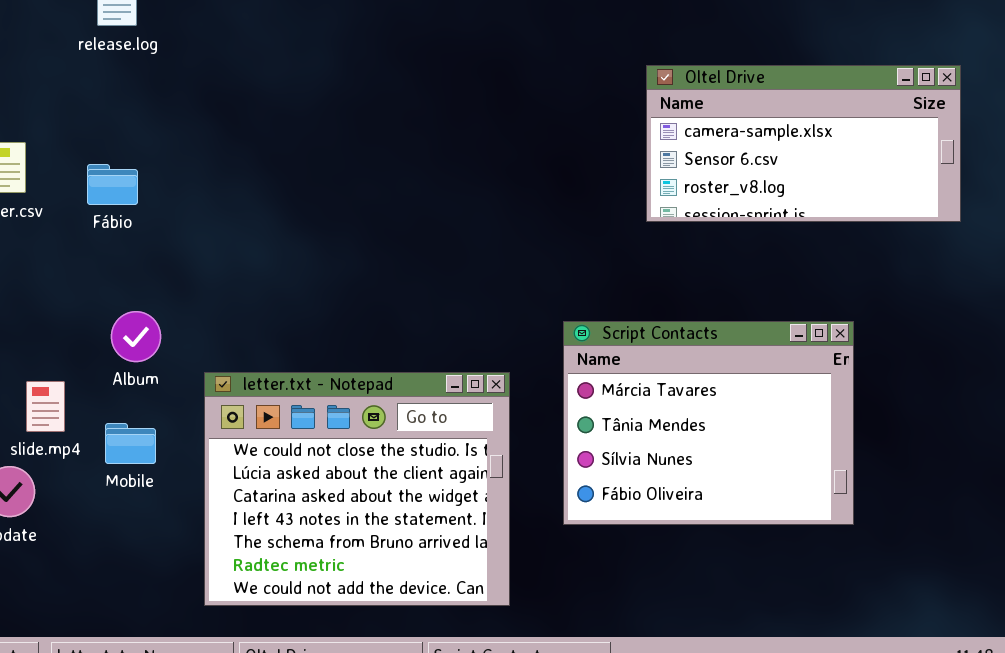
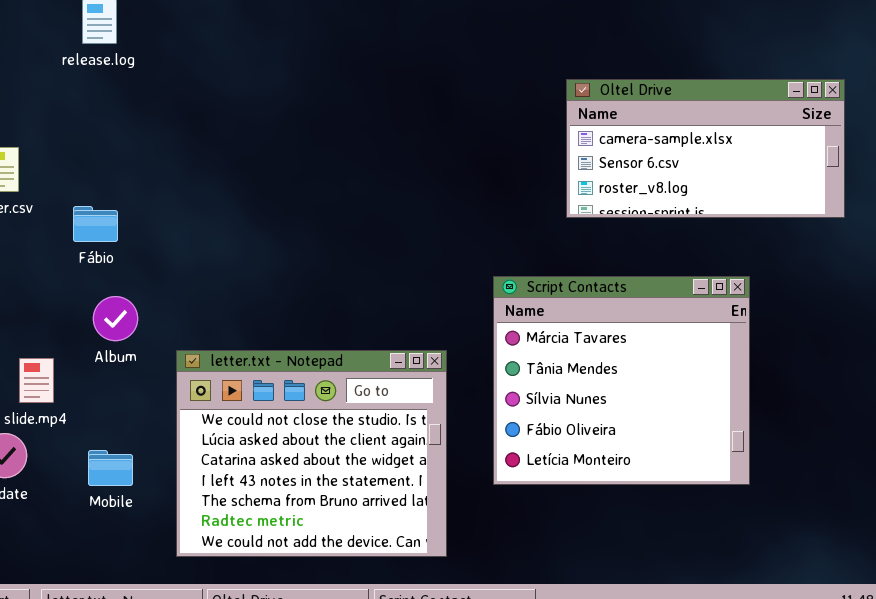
Fábio: [87,164,138,205] -> [73,206,118,242], moved
Script Contacts: [563,321,854,525] -> [493,276,750,485], resized
Mobile: [105,423,156,464] -> [88,450,133,486], moved

